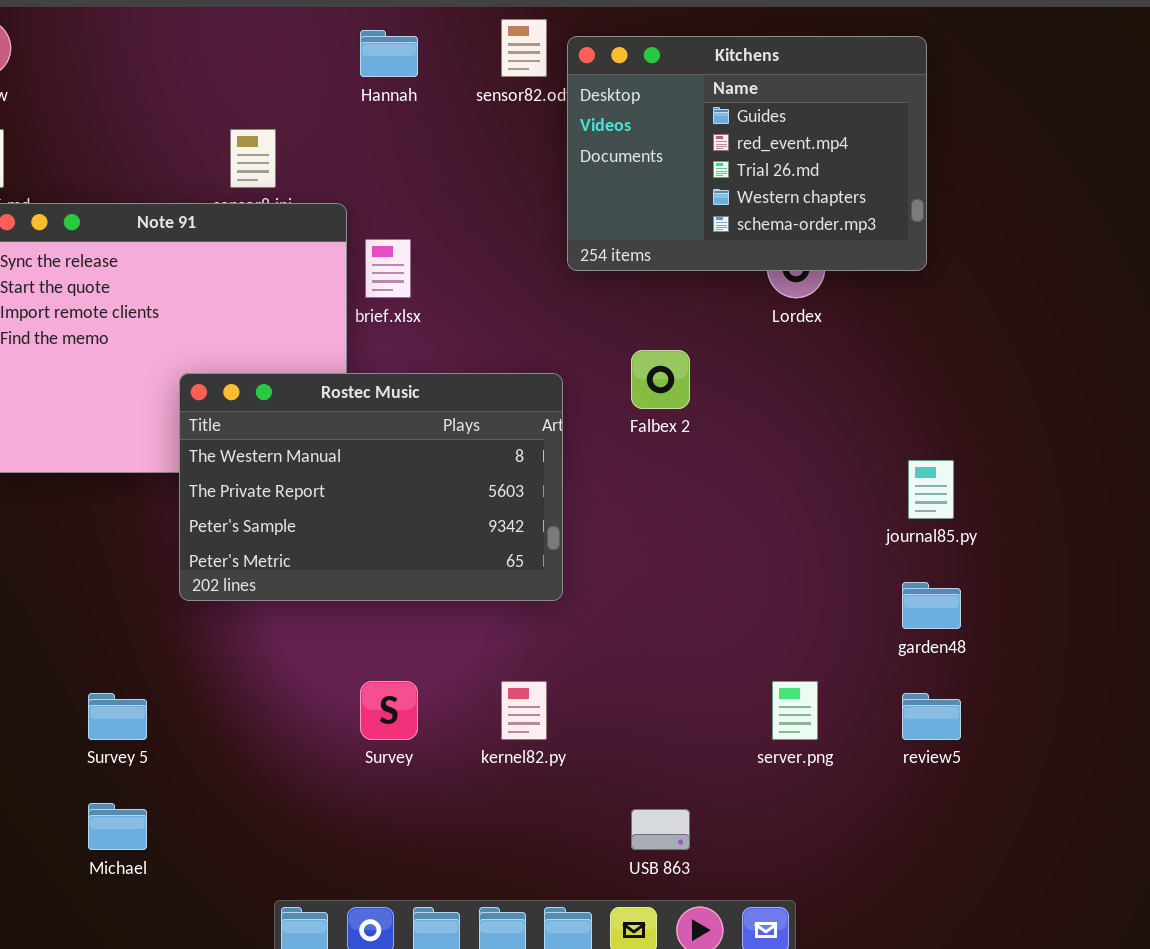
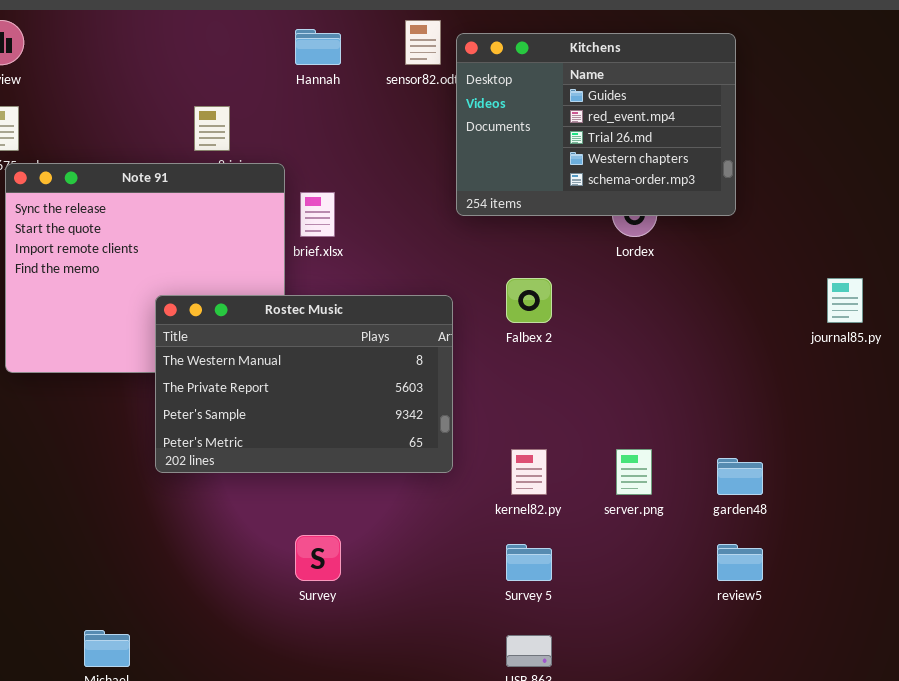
journal85.py: [908,460,954,519] -> [827,278,863,323], moved
kernel82.py: [501,681,547,740] -> [511,449,547,495], moved
server.png: [772,681,818,740] -> [616,449,652,495], moved
Survey 5: [88,693,147,740] -> [506,544,552,581], moved

